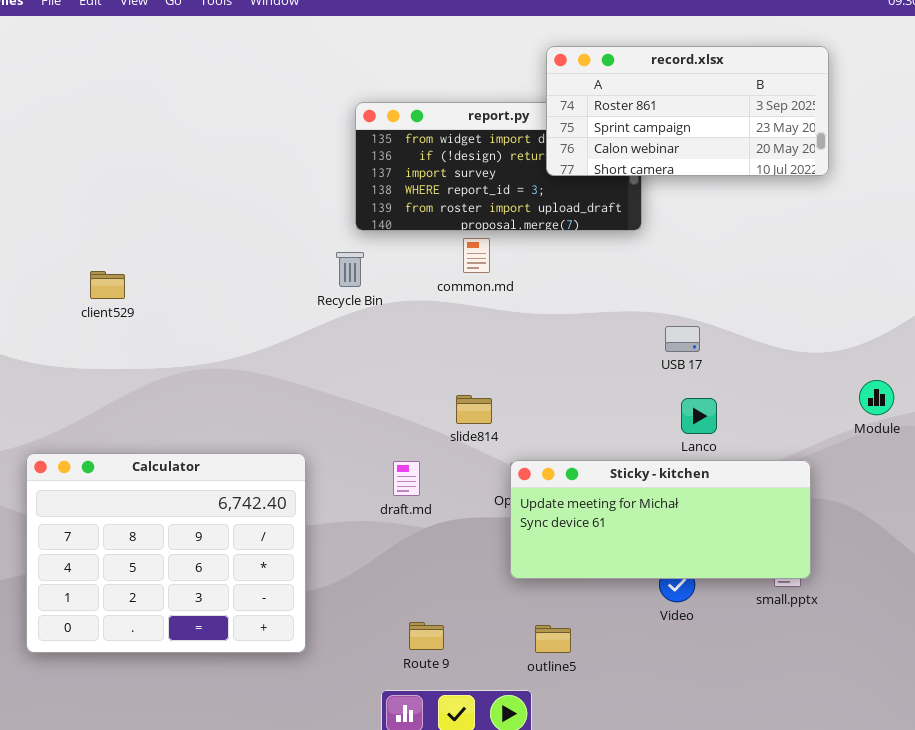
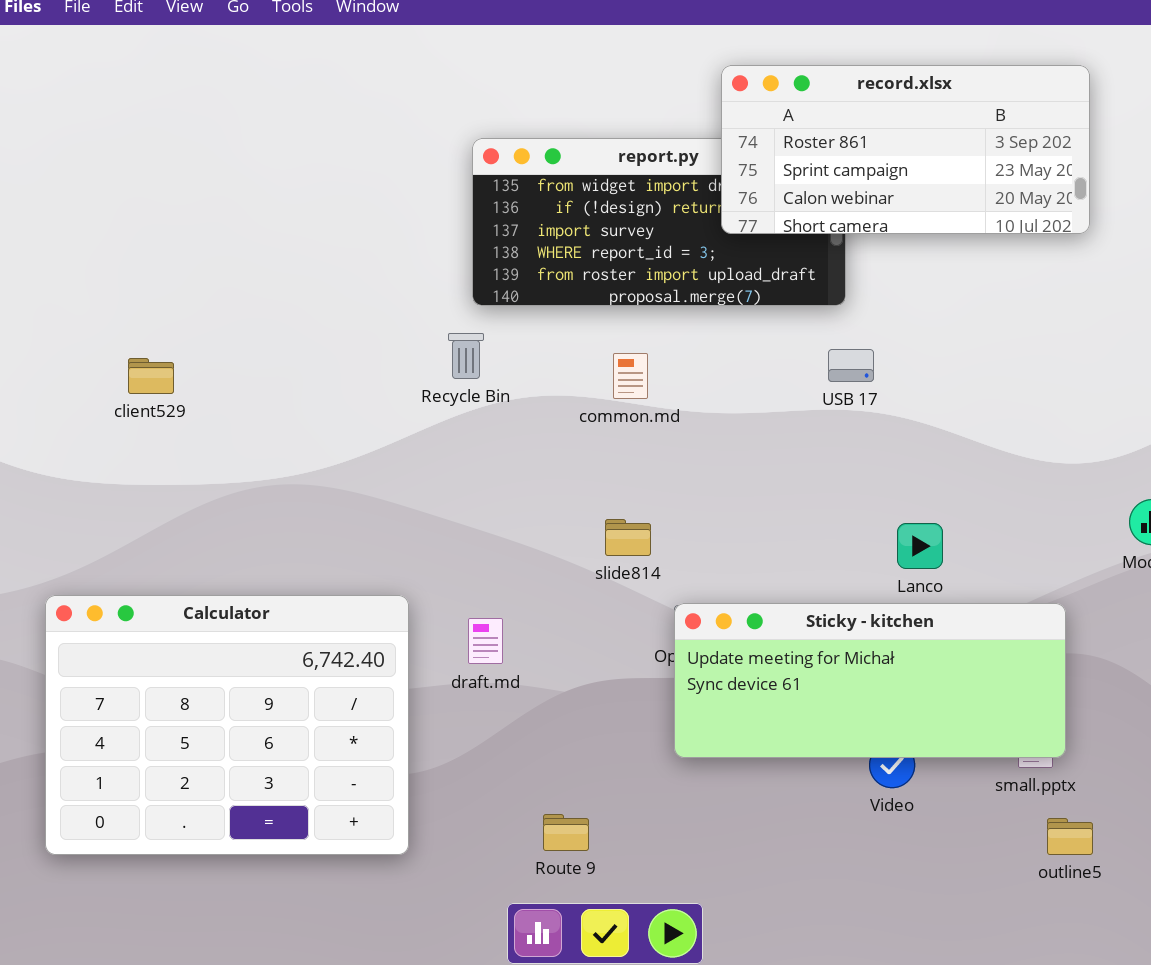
common.md: [463,238,490,273] -> [613,353,648,399], moved
USB 17: [665,326,700,352] -> [828,349,874,382], moved
draft.md: [393,461,420,496] -> [468,618,503,664], moved
outline5: [535,625,571,653] -> [1047,818,1093,855], moved

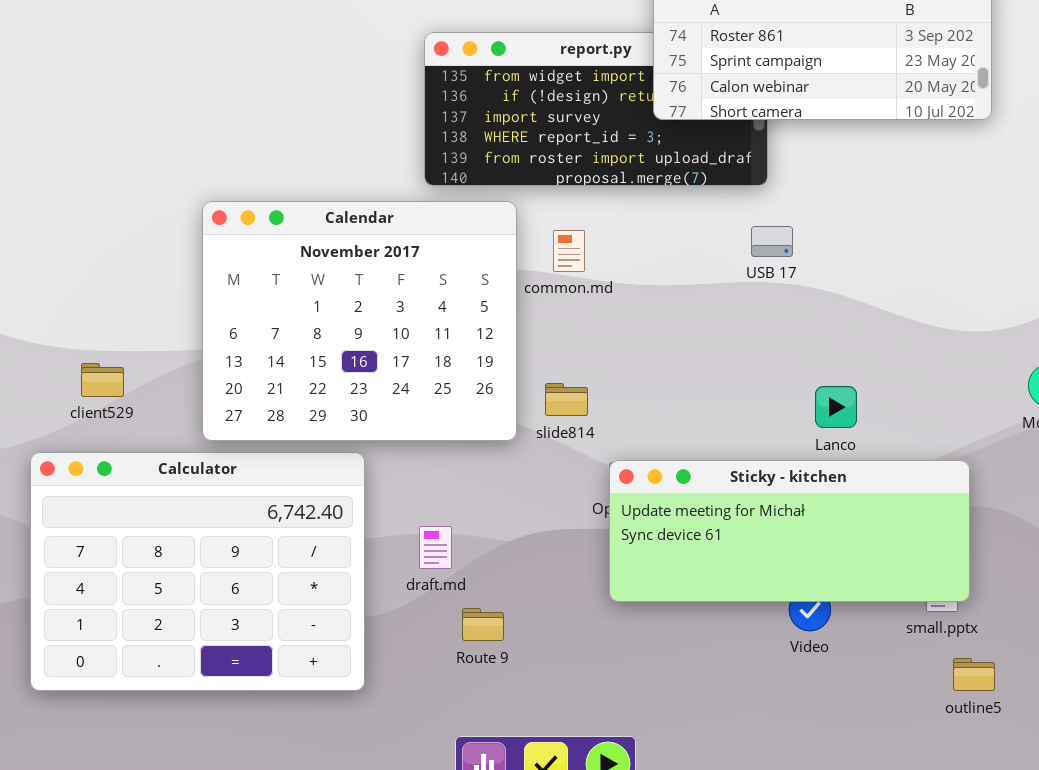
Calendar: none -> [202,201,517,441], opened
client529: [128,358,174,394] -> [81,363,124,397], moved
draft.md: [468,618,503,664] -> [419,526,452,569], moved
Route 9: [543,814,589,851] -> [462,608,504,641], moved

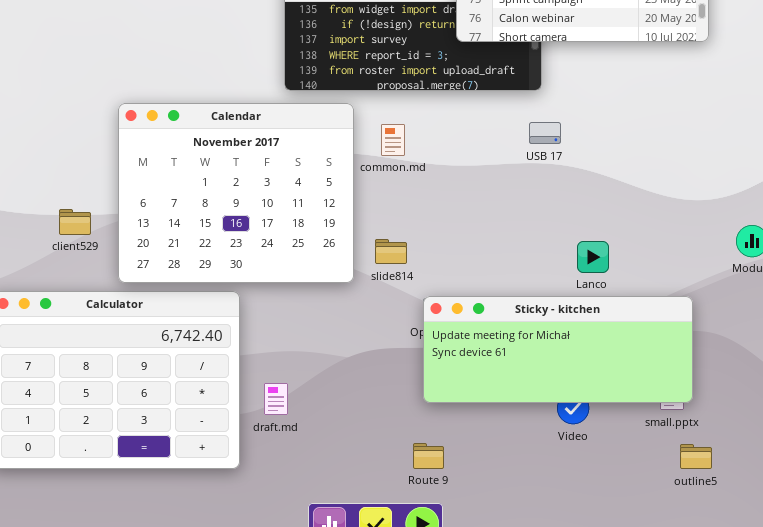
client529: [81,363,124,397] -> [59,209,91,235], moved
draft.md: [419,526,452,569] -> [264,383,288,415], moved
Route 9: [462,608,504,641] -> [413,443,444,469], moved

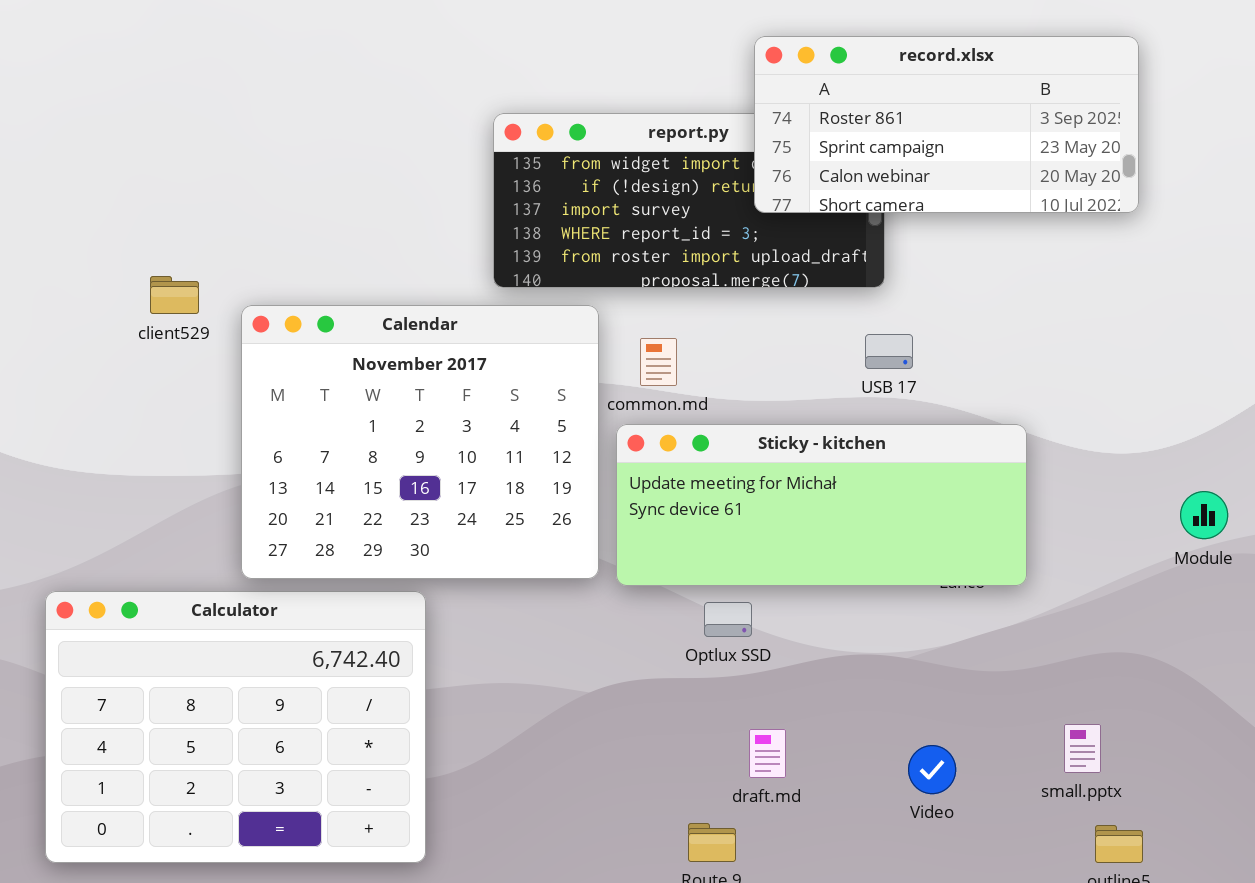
client529: [59,209,91,235] -> [150,276,199,314], moved
Sticky - kitchen: [423,296,693,403] -> [616,424,1027,586], moved
draft.md: [264,383,288,415] -> [749,729,786,778], moved

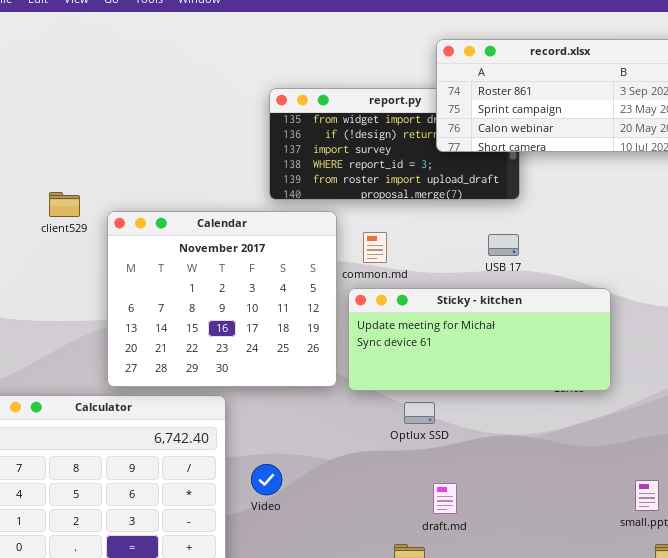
USB 17: [865,334,913,369] -> [488,234,519,256], moved
Video: [908,745,956,794] -> [251,464,282,495], moved

